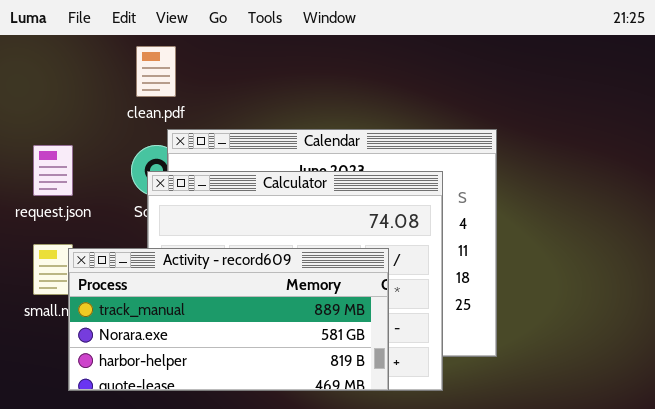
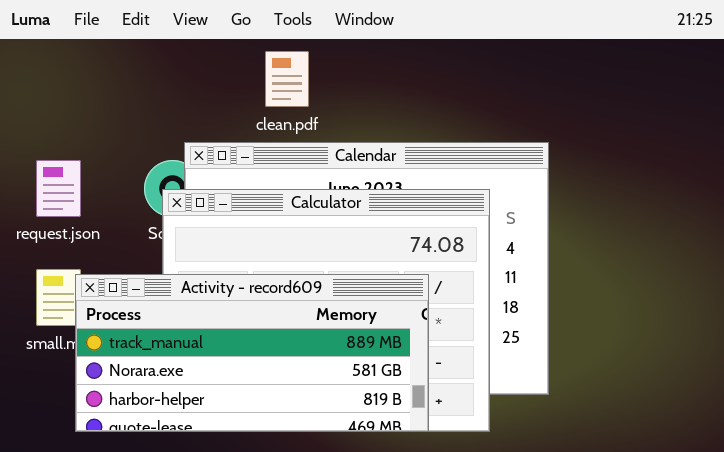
clean.pdf: [136,46,176,97] -> [265,51,309,107], moved

